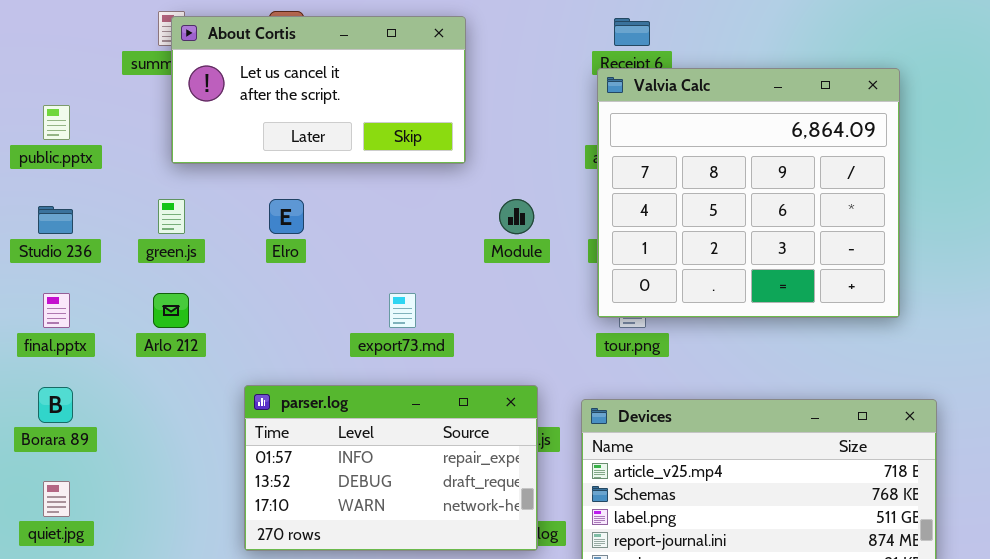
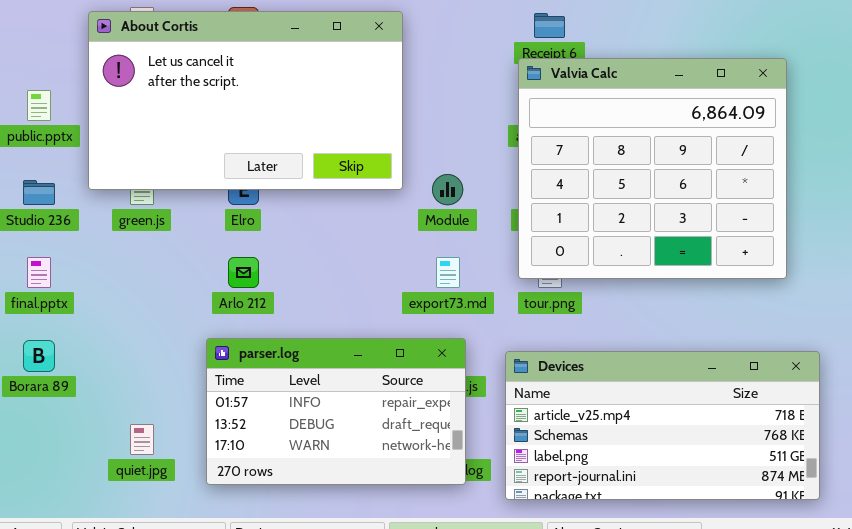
About Cortis: [171,16,466,164] -> [88,11,403,190], resized
Arlo 212: [153,293,189,328] -> [228,257,259,288], moved
export73.md: [389,293,416,328] -> [436,257,460,288], moved
quiet.jpg: [43,481,70,517] -> [130,424,154,455], moved

